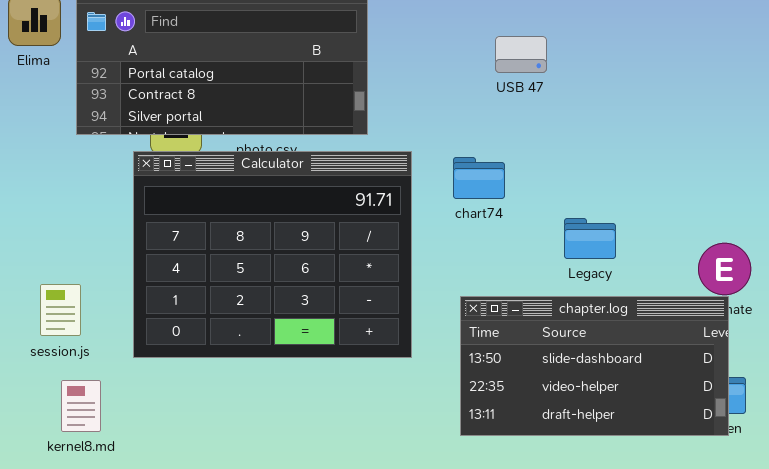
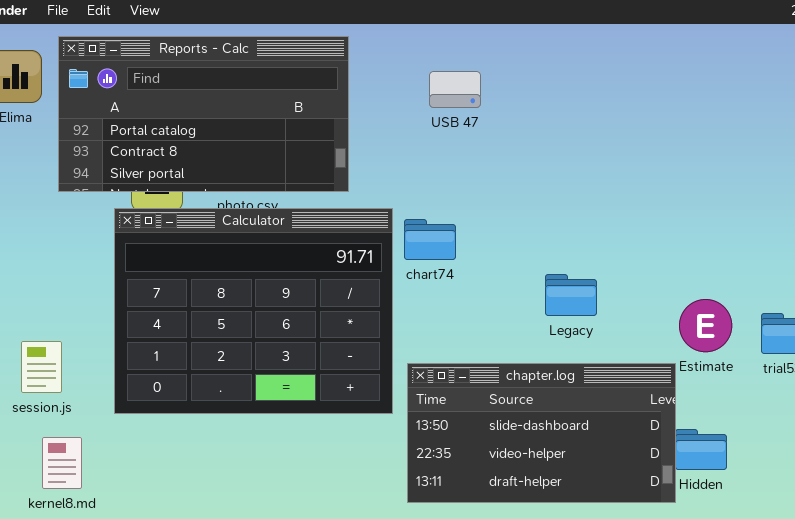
USB 47: [495,36,547,73] -> [429,71,481,108], moved
chart74: [453,157,505,199] -> [404,219,456,260], moved
chapter.log: [460,296,729,436] -> [407,363,676,503], moved

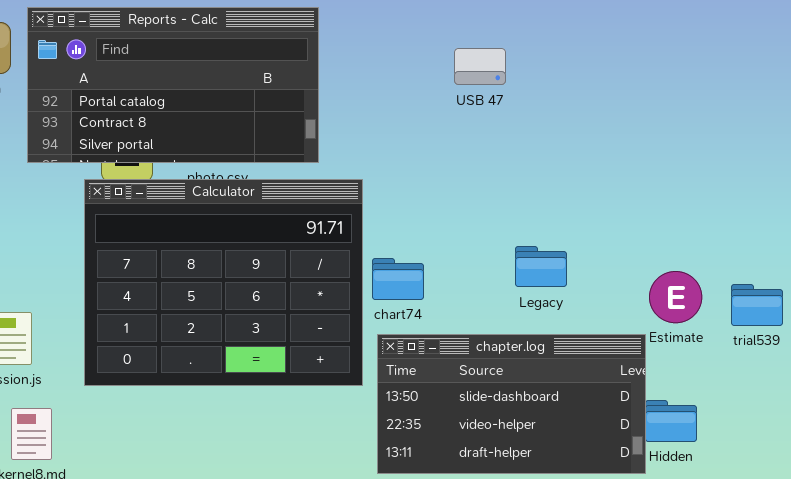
USB 47: [429,71,481,108] -> [454,48,506,85], moved
chart74: [404,219,456,260] -> [372,258,424,300], moved

